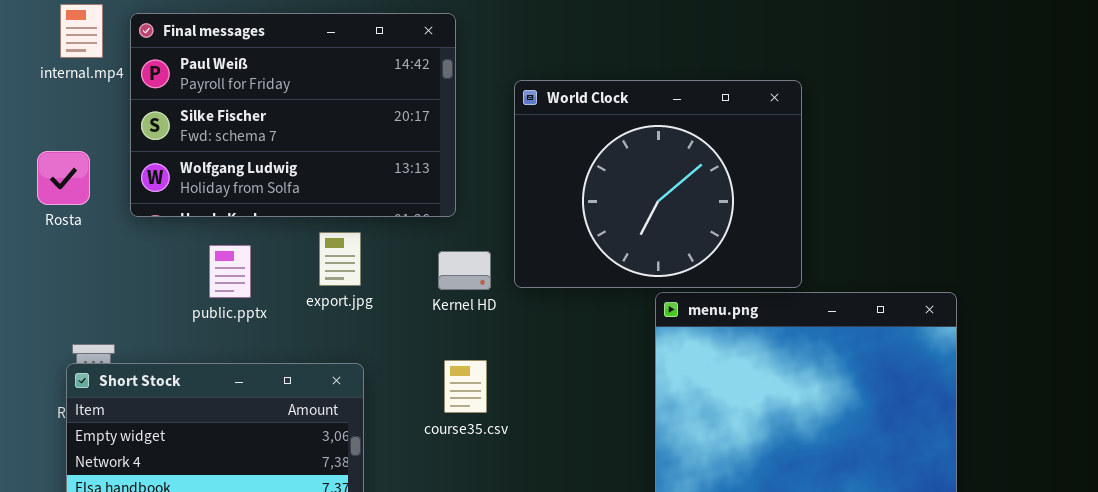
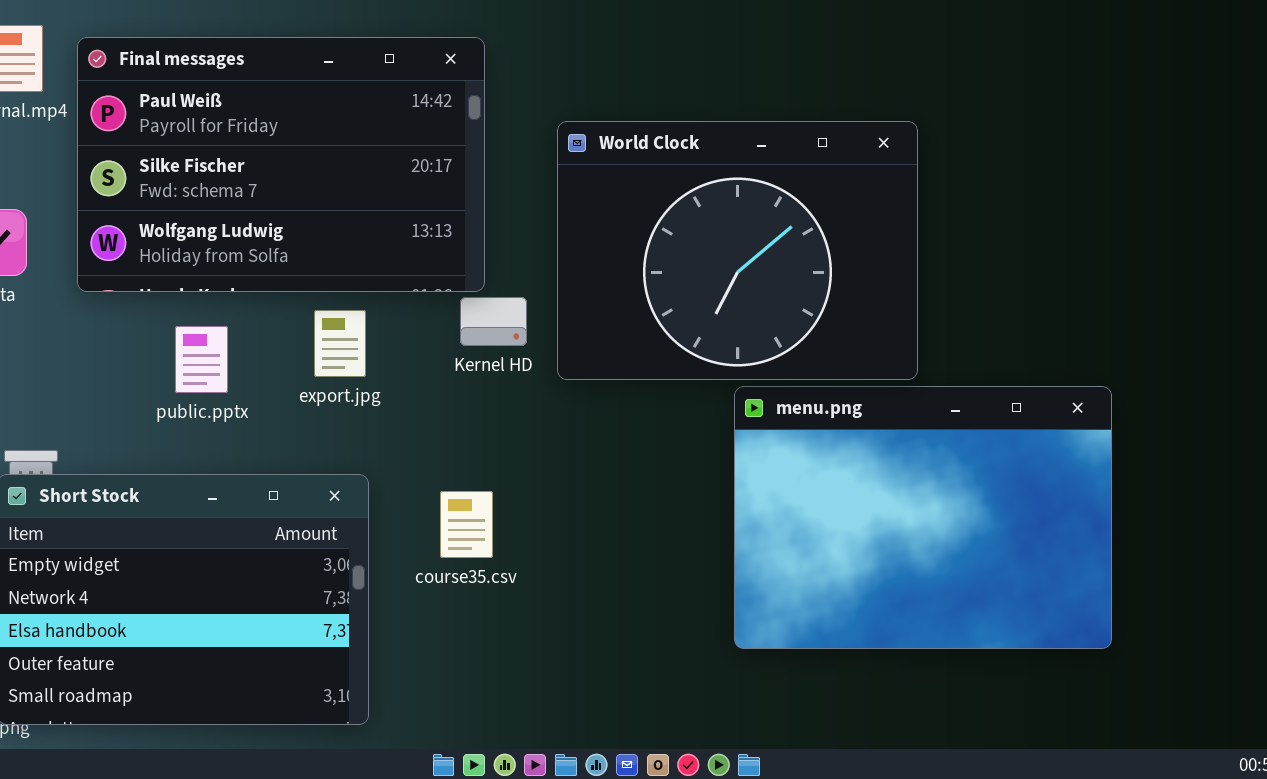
Kernel HD: [438,251,491,290] -> [460,297,527,346], moved
course35.csv: [444,360,487,413] -> [440,491,493,558], moved

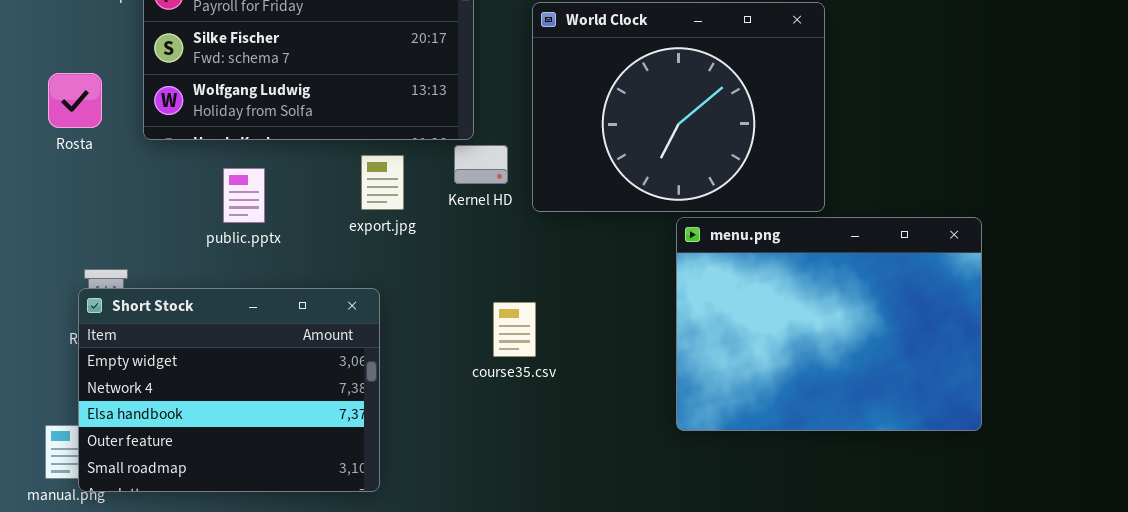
export.jpg: [314,310,366,377] -> [361,155,404,210], moved
course35.csv: [440,491,493,558] -> [493,302,536,357], moved

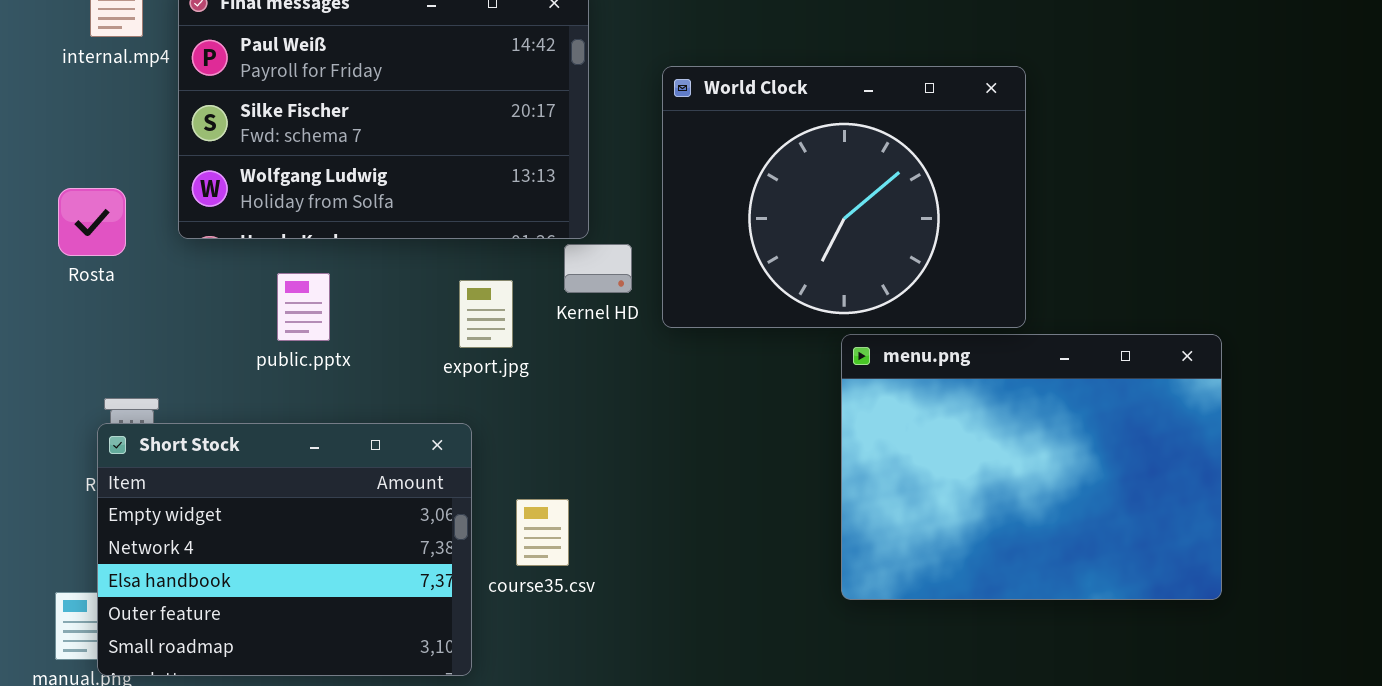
Rosta: [48,73,102,128] -> [58,188,126,256], moved
export.jpg: [361,155,404,210] -> [459,280,513,348], moved
course35.csv: [493,302,536,357] -> [516,499,569,566], moved

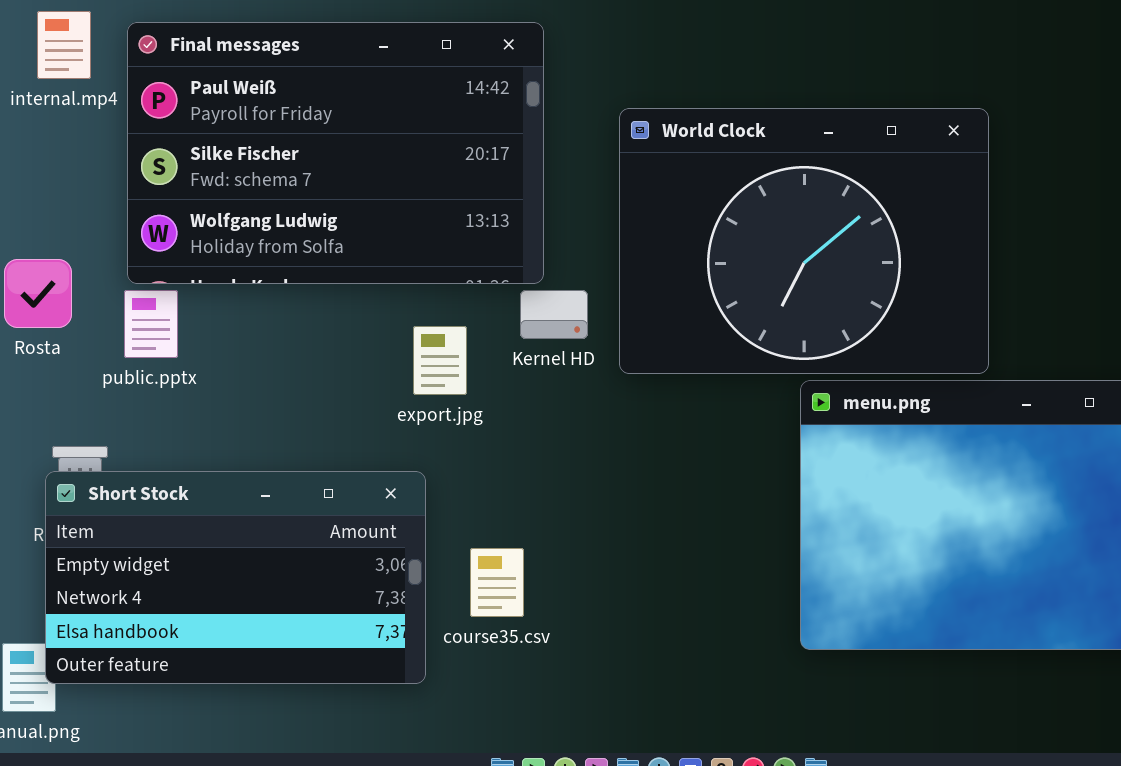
Rosta: [58,188,126,256] -> [4,259,72,328], moved
public.pptx: [277,273,330,341] -> [124,290,178,358], moved
Short Stock: [97,423,472,676] -> [45,471,426,684], resized

